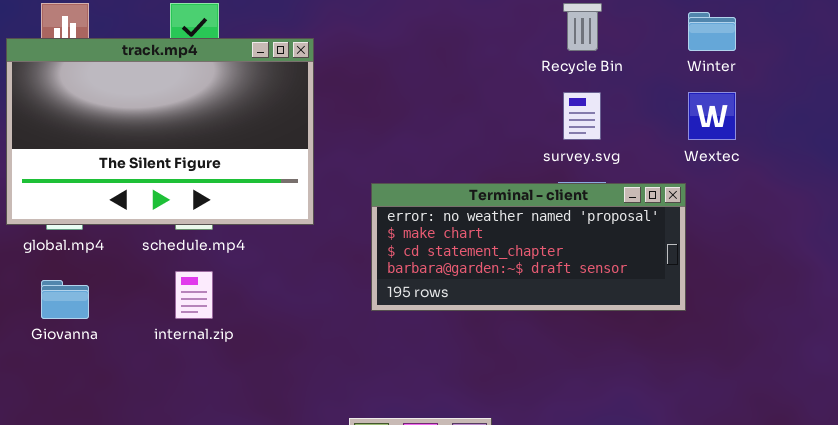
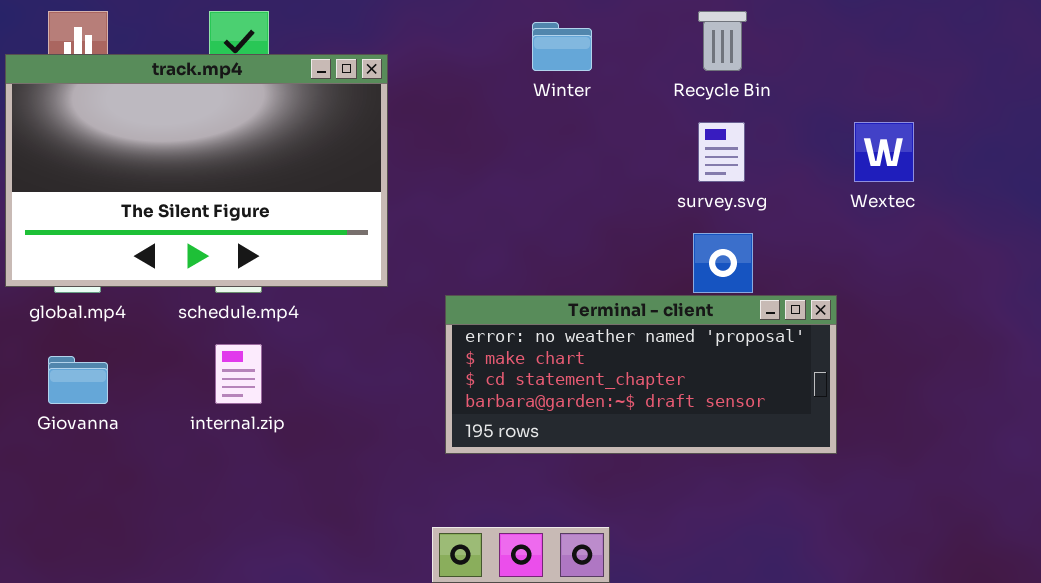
Winter: [688,12,736,51] -> [532,22,592,71], moved
Terminal - client: [371,183,686,311] -> [445,295,837,454], moved

